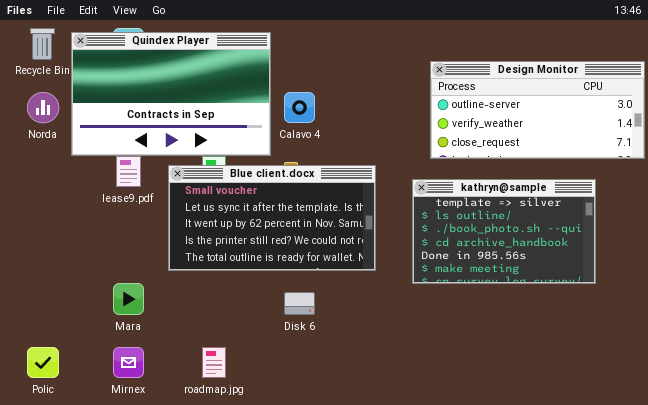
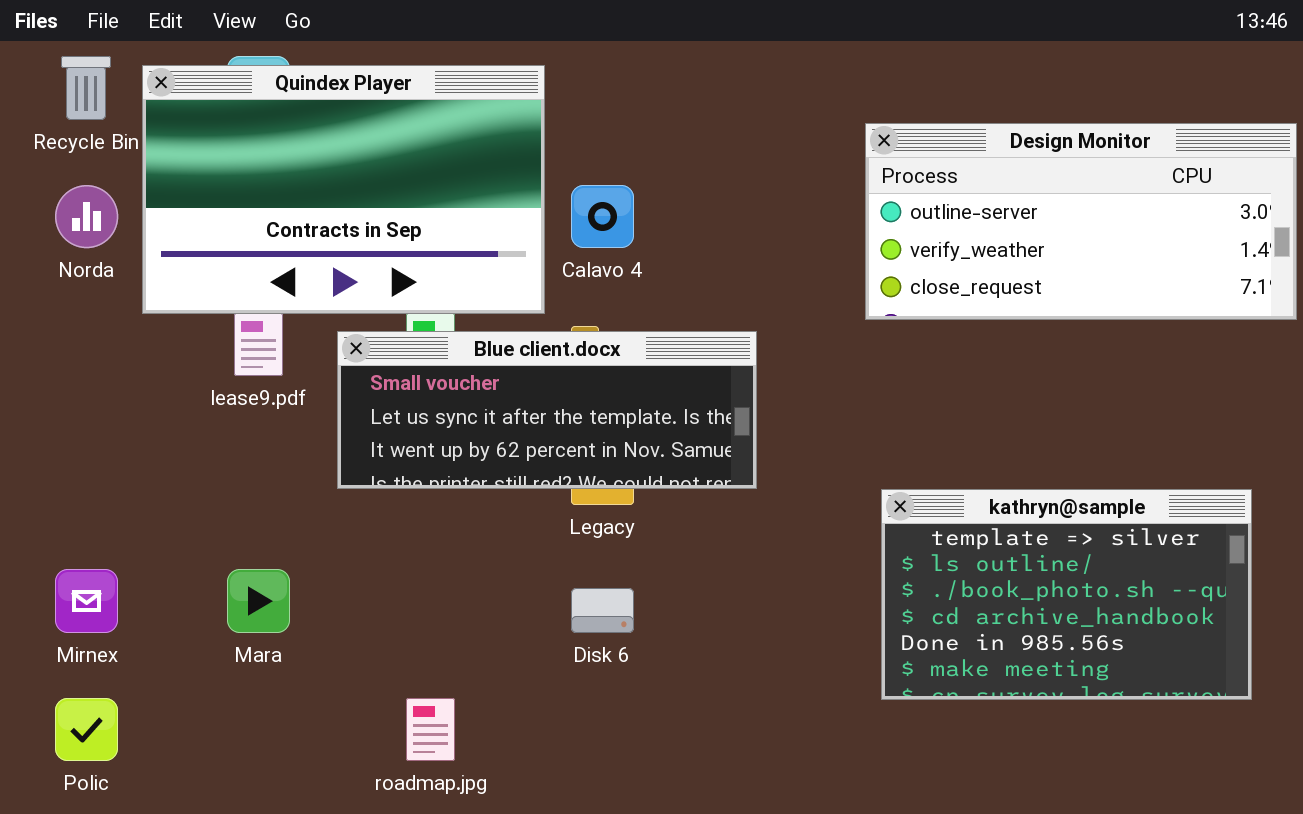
Blue client.docx: [168,165,376,271] -> [337,331,757,489], resized
kathryn@sample: [412,179,596,284] -> [881,489,1252,700], moved
Mirnex: [113,347,144,378] -> [55,569,118,633], moved

